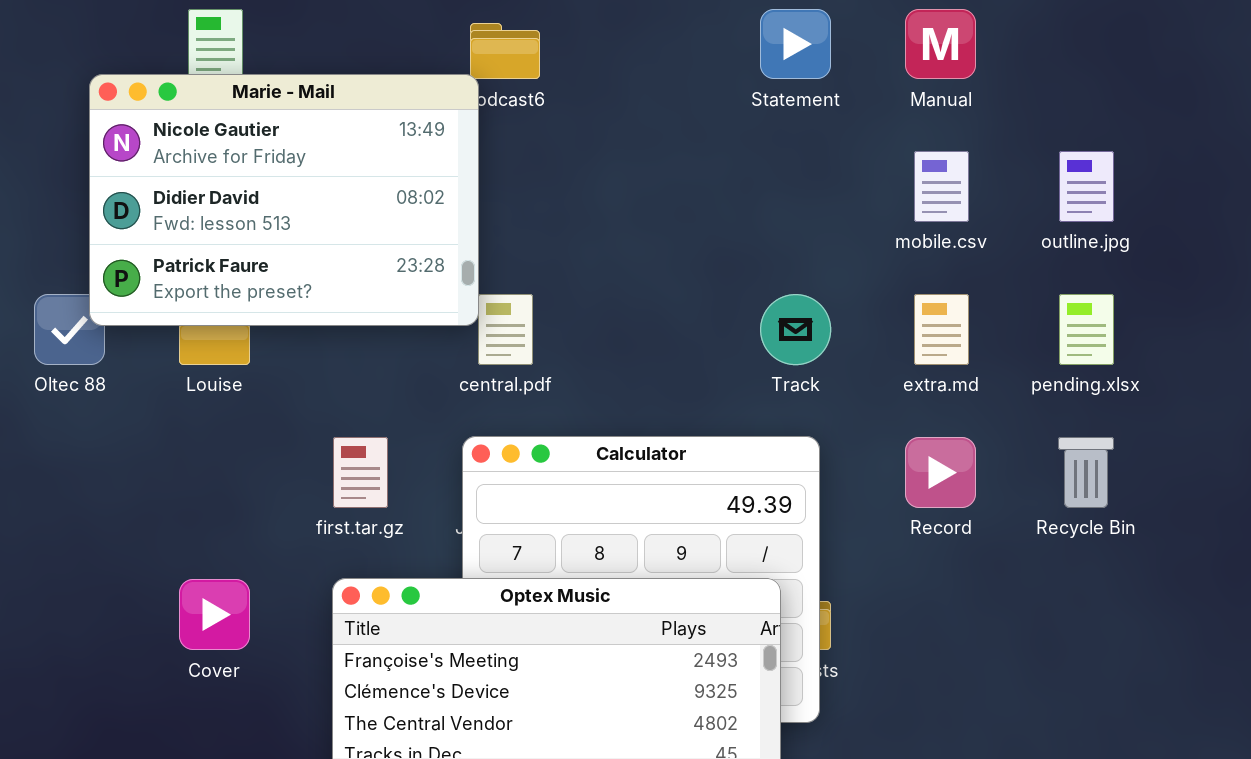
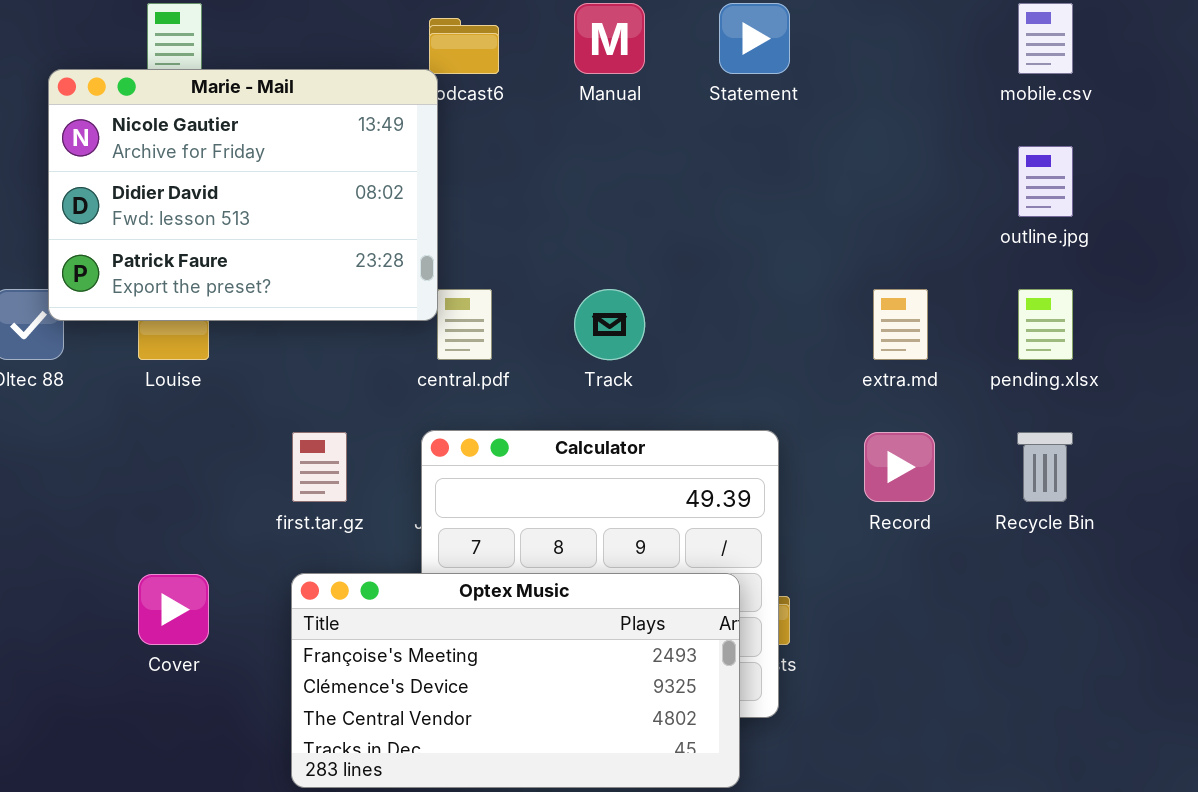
Manual: [905,9,976,79] -> [574,3,645,74], moved
mobile.csv: [914,151,969,222] -> [1018,3,1073,74], moved
Track: [760,294,831,365] -> [574,289,645,360], moved

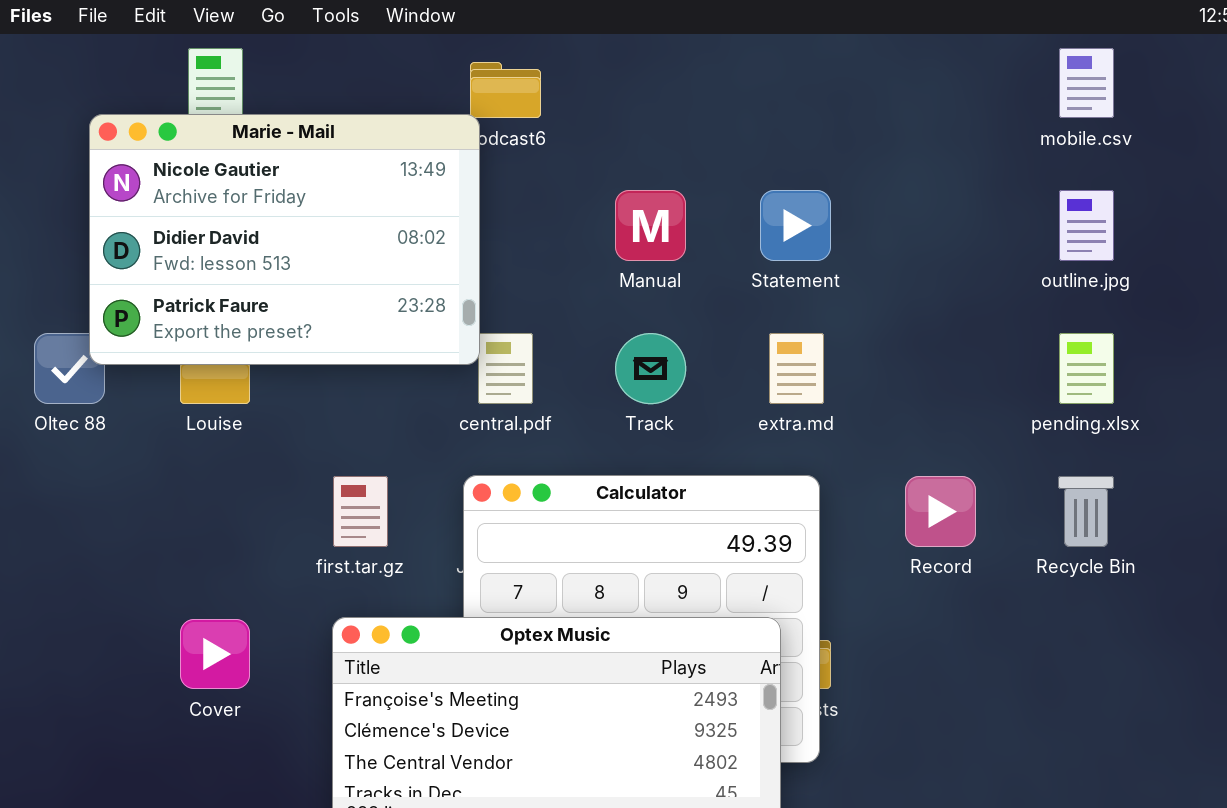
Manual: [574,3,645,74] -> [615,190,686,261], moved
Statement: [719,3,790,74] -> [760,190,831,261], moved
extra.md: [873,289,928,360] -> [769,333,824,404], moved

